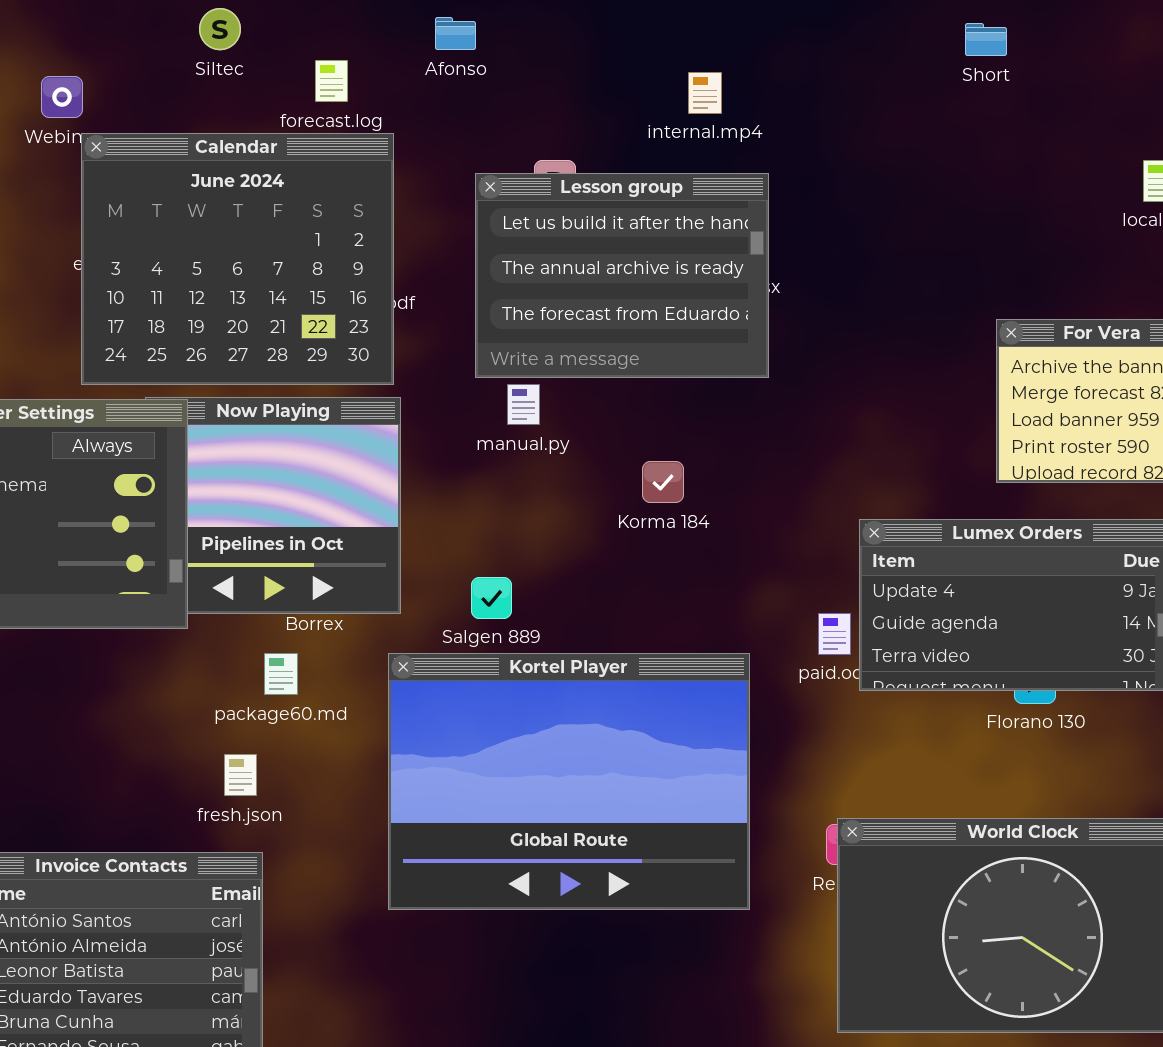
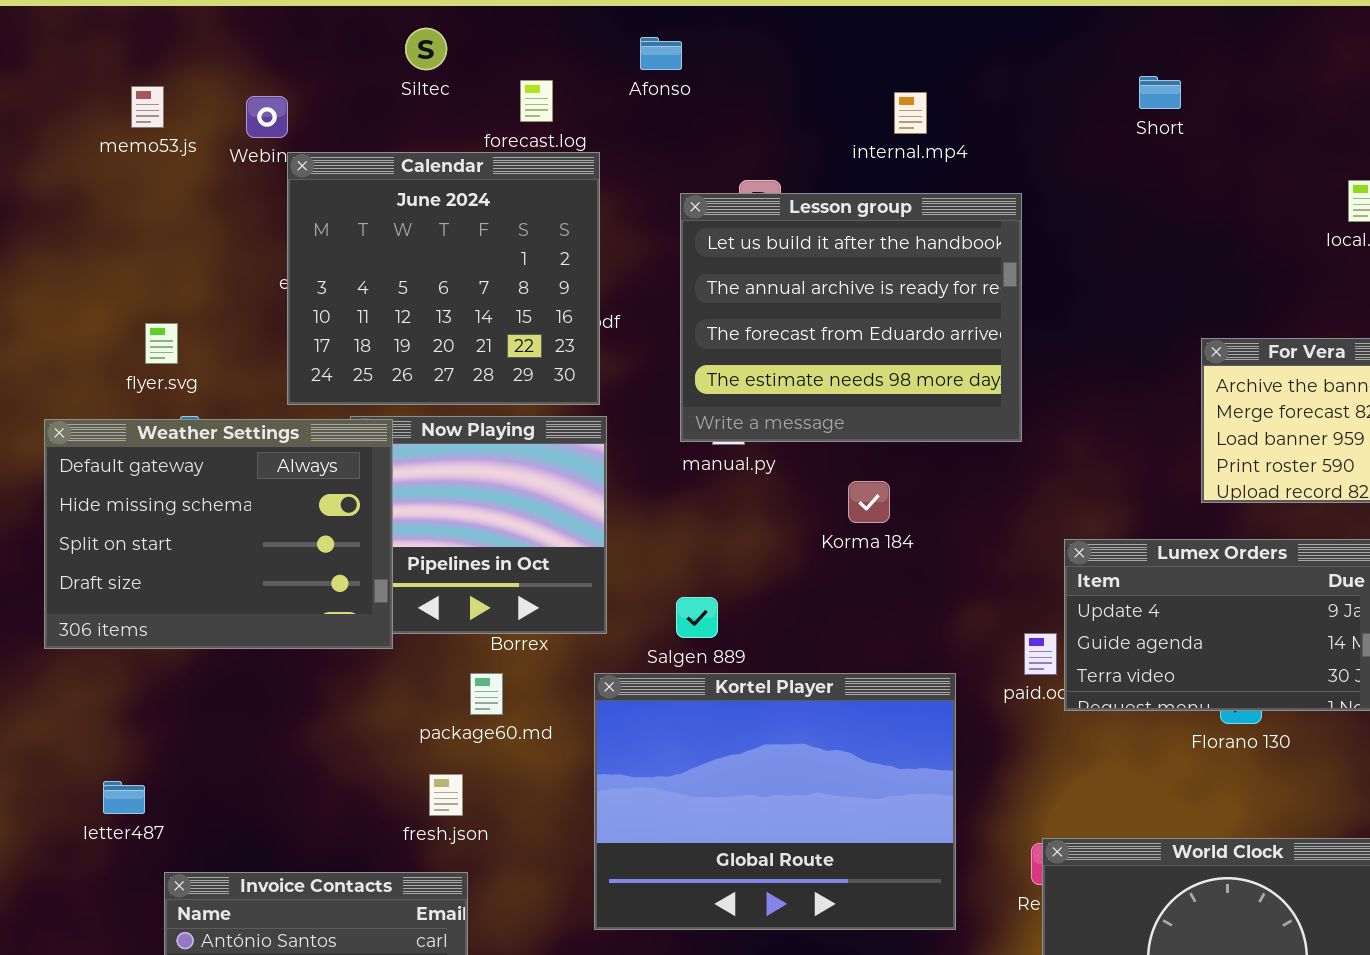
Short: [965,23,1007,56] -> [1139,76,1181,109], moved
Lesson group: [475,173,769,378] -> [680,193,1022,442], resized

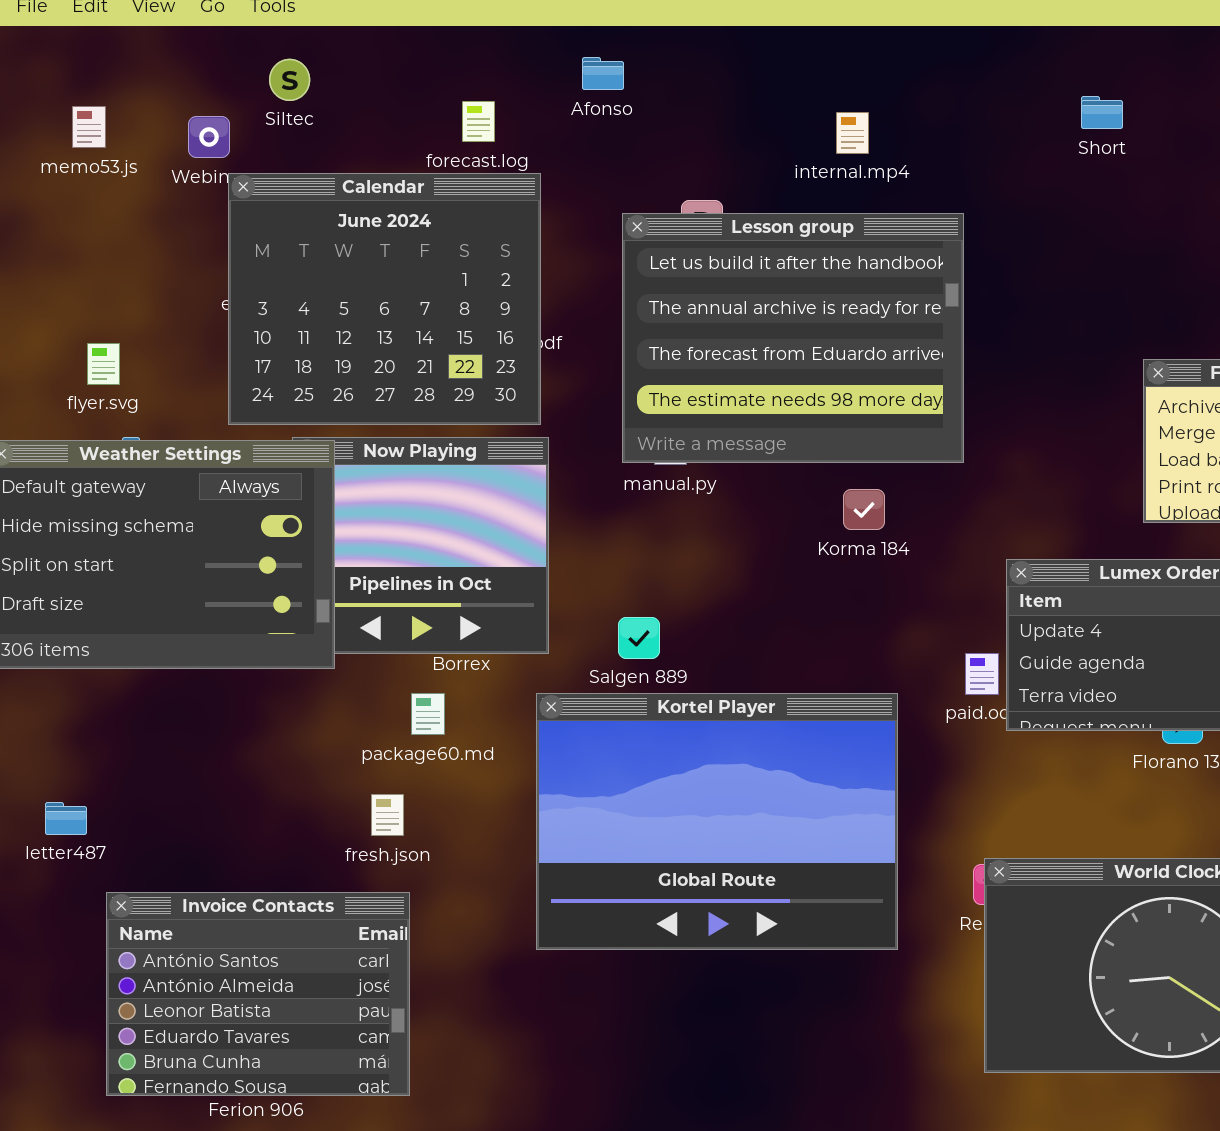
Siltec: [405,28,447,70] -> [269,59,310,101], moved
Korma 184: [848,481,890,523] -> [843,489,885,530], moved

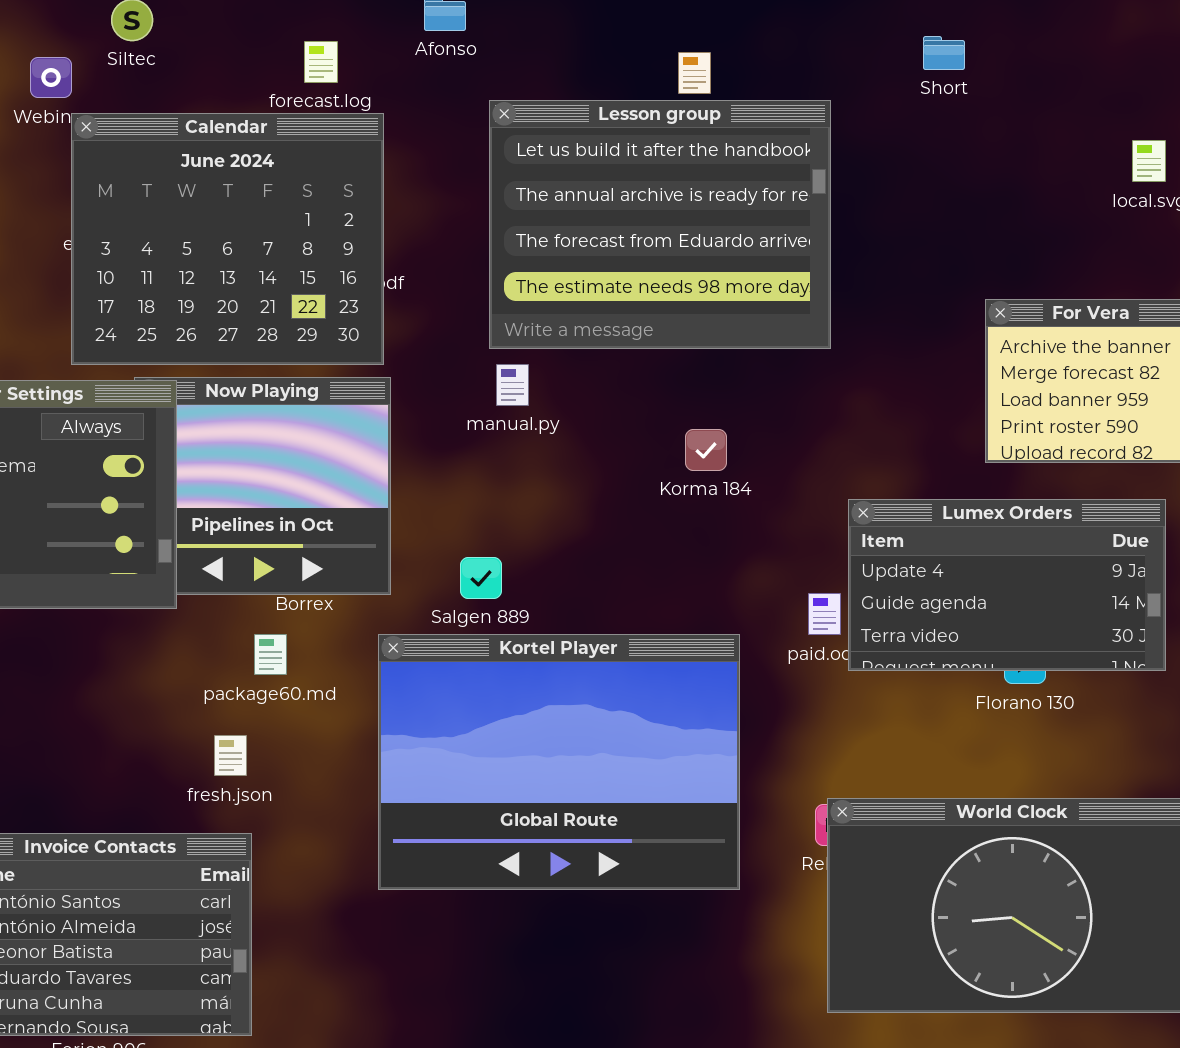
Lesson group: [622,213,964,463] -> [489,100,831,349], moved

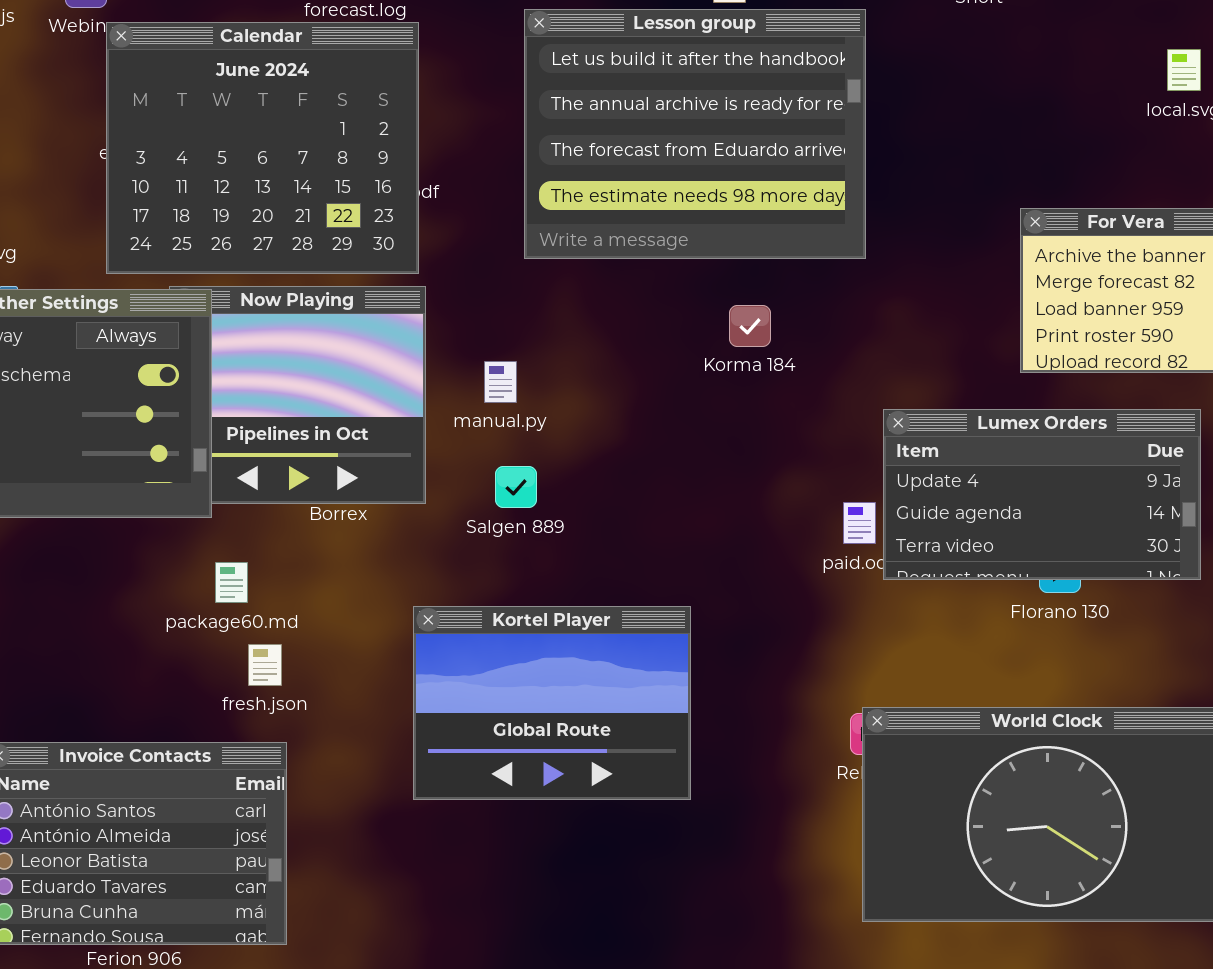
manual.py: [496,364,529,406] -> [484,361,517,403], moved
Korma 184: [685,429,727,471] -> [729,305,771,347], moved
package60.md: [254,634,287,675] -> [215,562,248,603], moved
Kortel Player: [378,634,740,890] -> [413,606,691,800], resized

